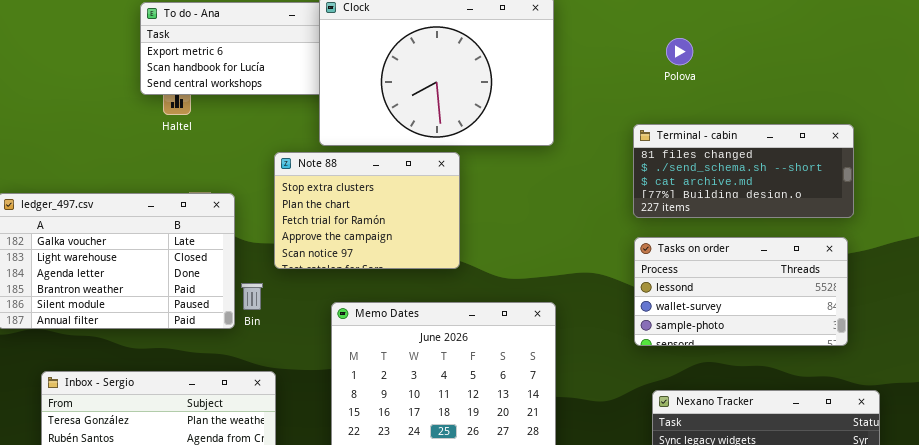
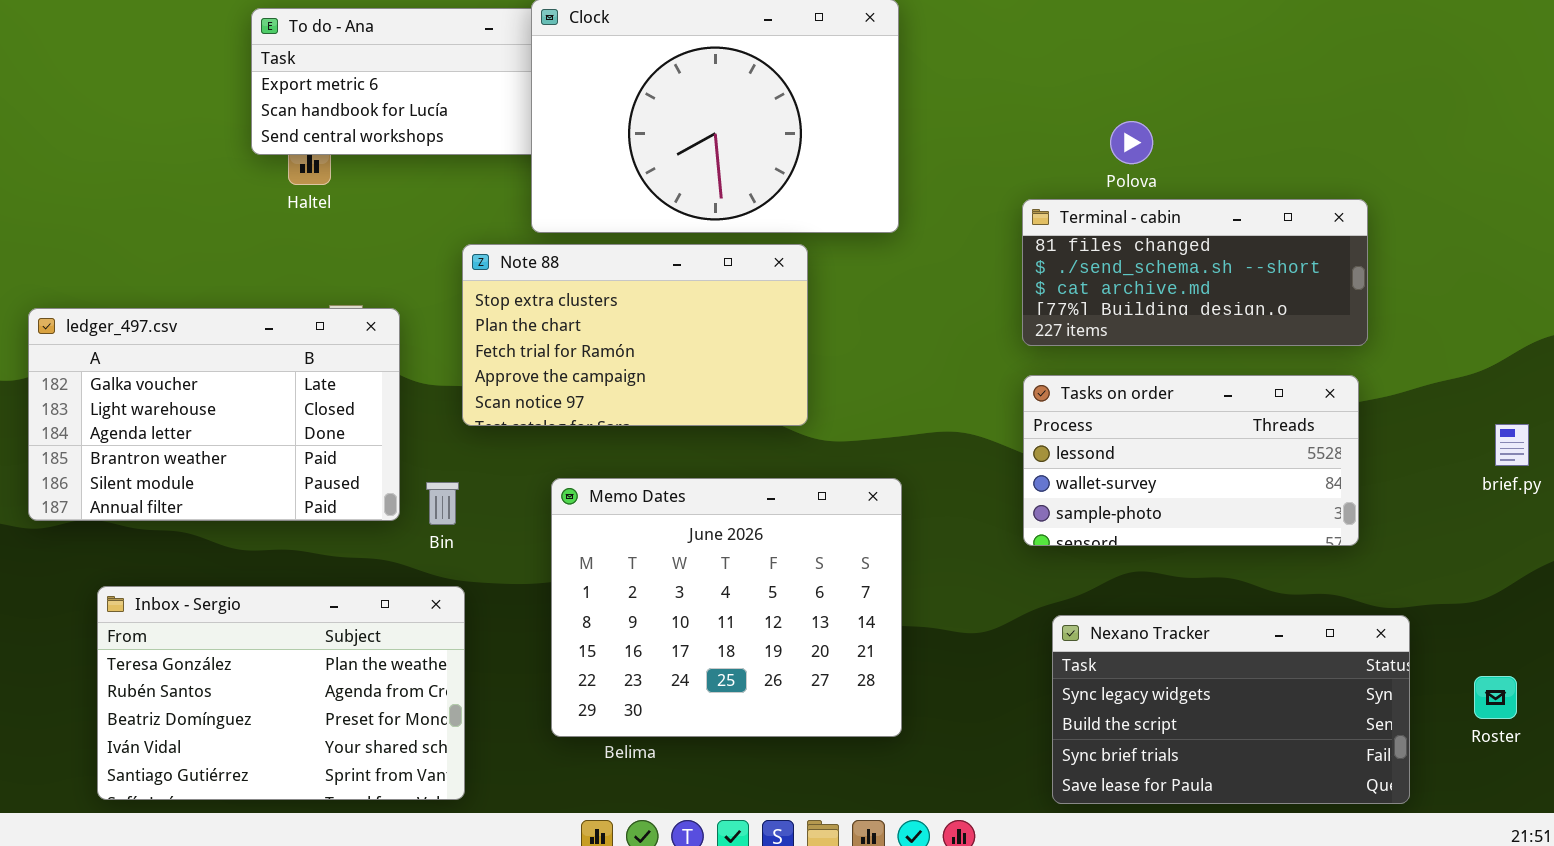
Polova: [666,38,693,65] -> [1110,121,1153,164], moved
Note 88: [274,152,460,269] -> [462,244,808,426], resized
Bin: [241,283,263,310] -> [426,482,459,525], moved

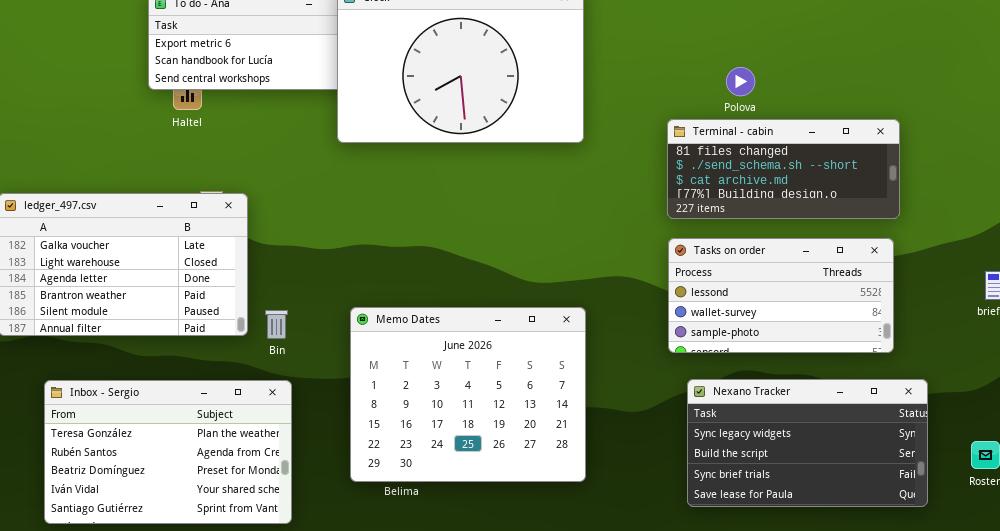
Note 88: [462,244,808,426] -> none, closed
Nexano Tracker: [1052,615,1410,804] -> [687,379,928,507], moved

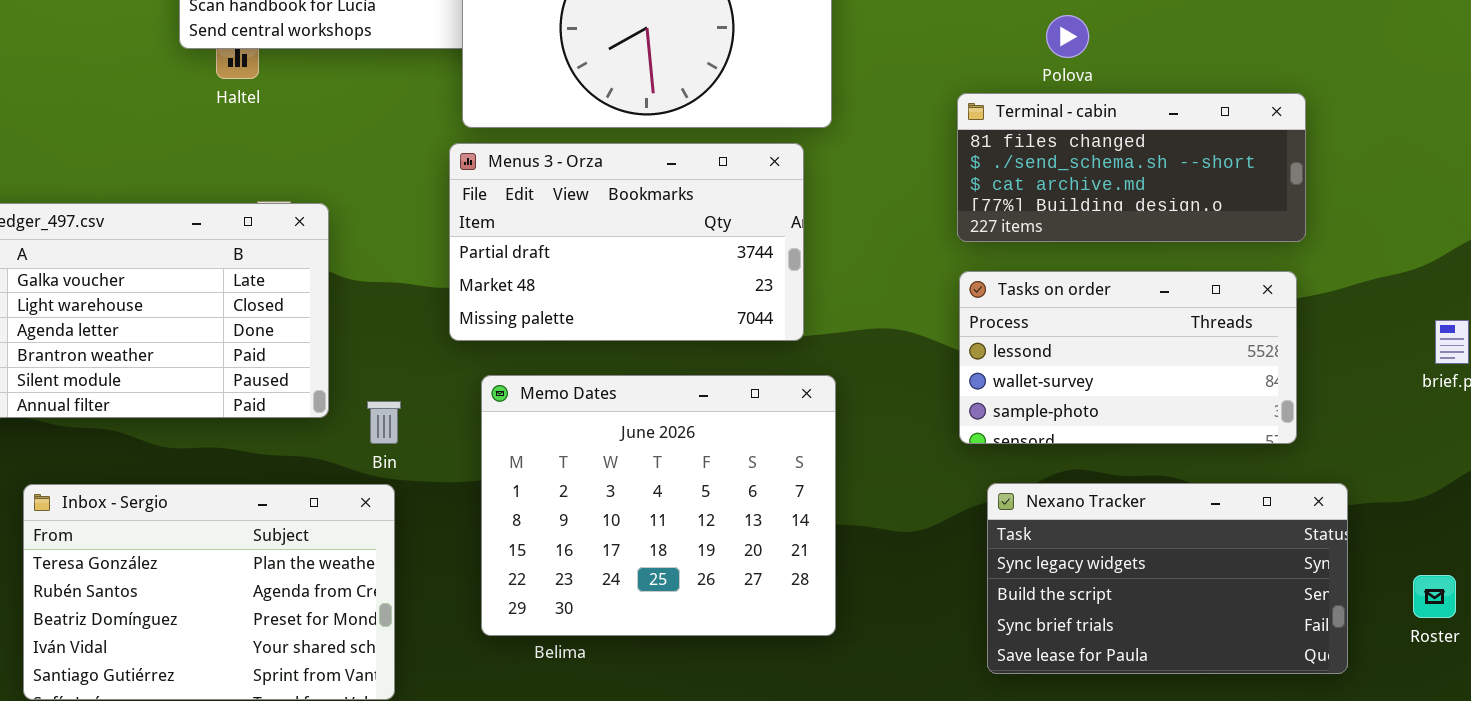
Menus 3 - Orza: none -> [449,143,804,341], opened
Bin: [265,310,288,339] -> [367,401,401,444], moved

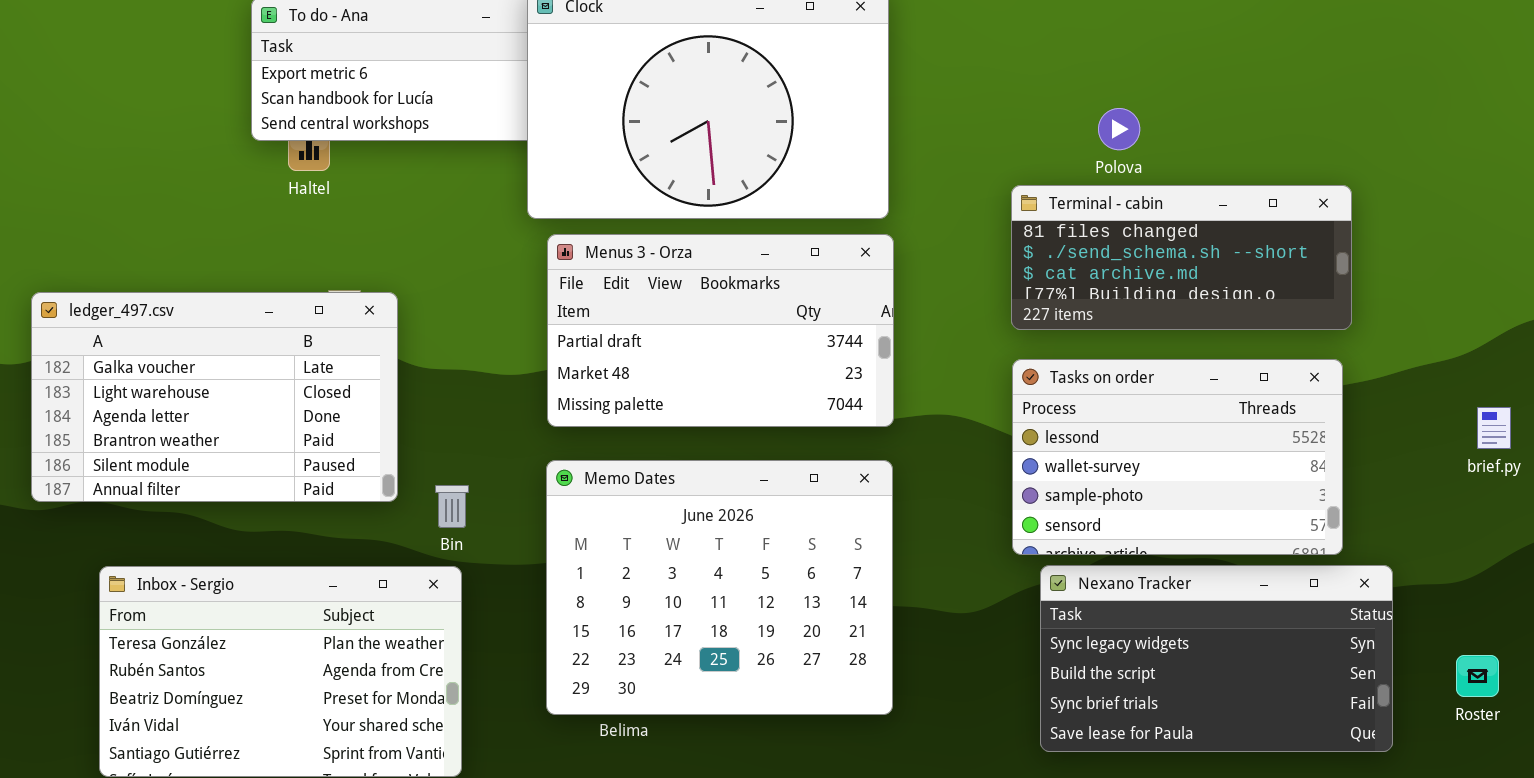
Menus 3 - Orza: [449,143,804,341] -> [547,234,894,427], moved
Tasks on order: [959,271,1297,444] -> [1012,359,1343,555], resized

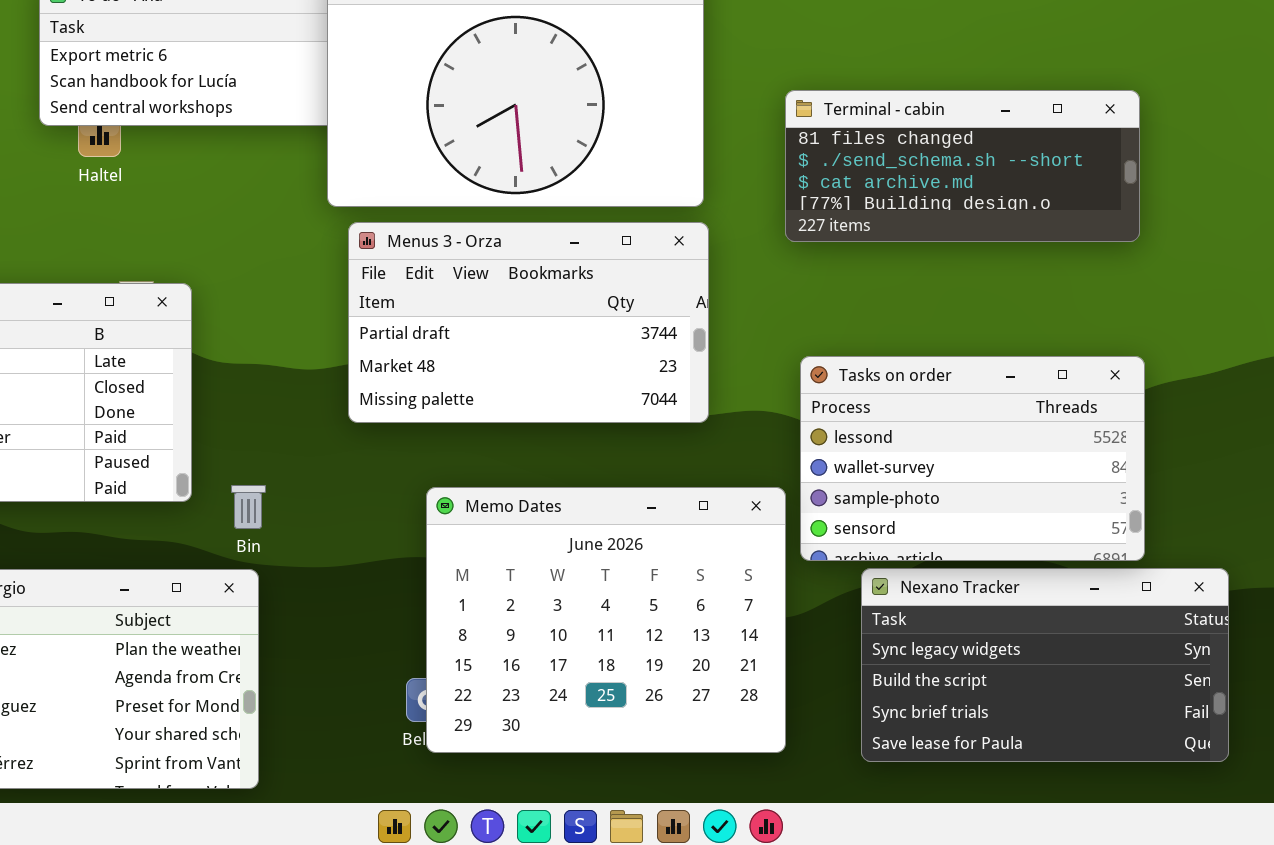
Terminal - cabin: [1011,185,1352,330] -> [785,90,1140,242], moved
Tasks on order: [1012,359,1343,555] -> [800,356,1145,561], moved
Memo Dates: [546,460,893,715] -> [426,487,786,753], moved

